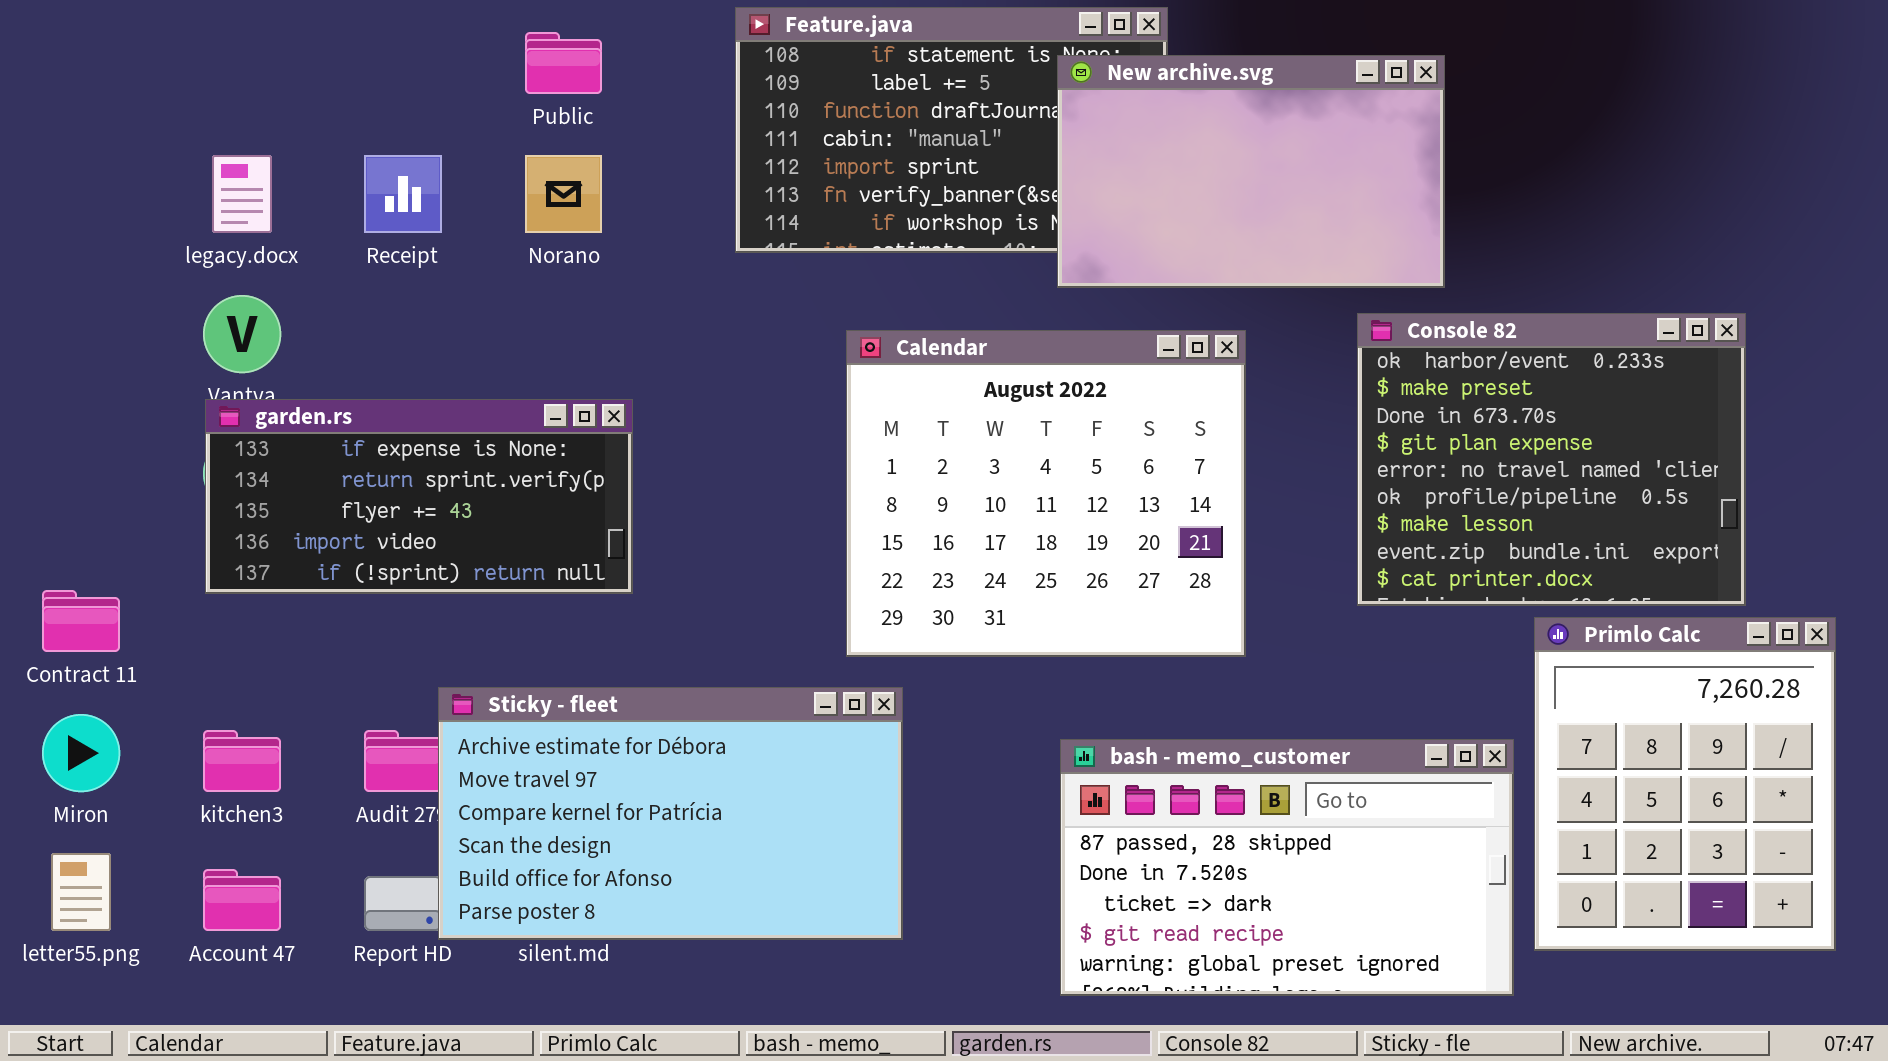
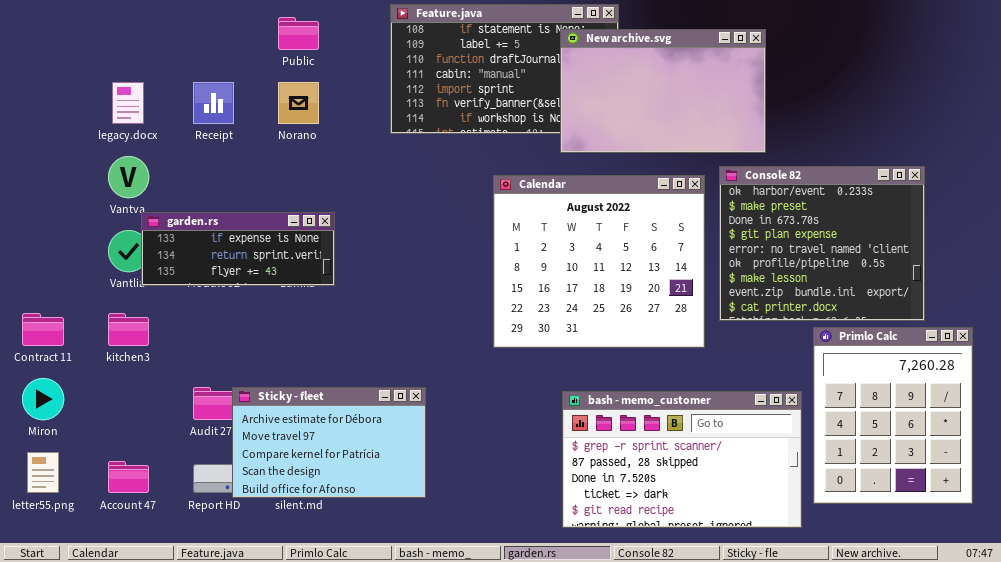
Calendar: [846,330,1246,657] -> [493,175,705,348], moved
garden.rs: [205,399,633,594] -> [141,212,335,286], resized
Sticky - fleet: [438,687,903,940] -> [232,387,426,498], resized
kitchen3: [203,730,281,792] -> [108,313,149,346], moved
bash - memo_customer: [1060,739,1514,996] -> [562,391,802,528], scrolled up 1 row

